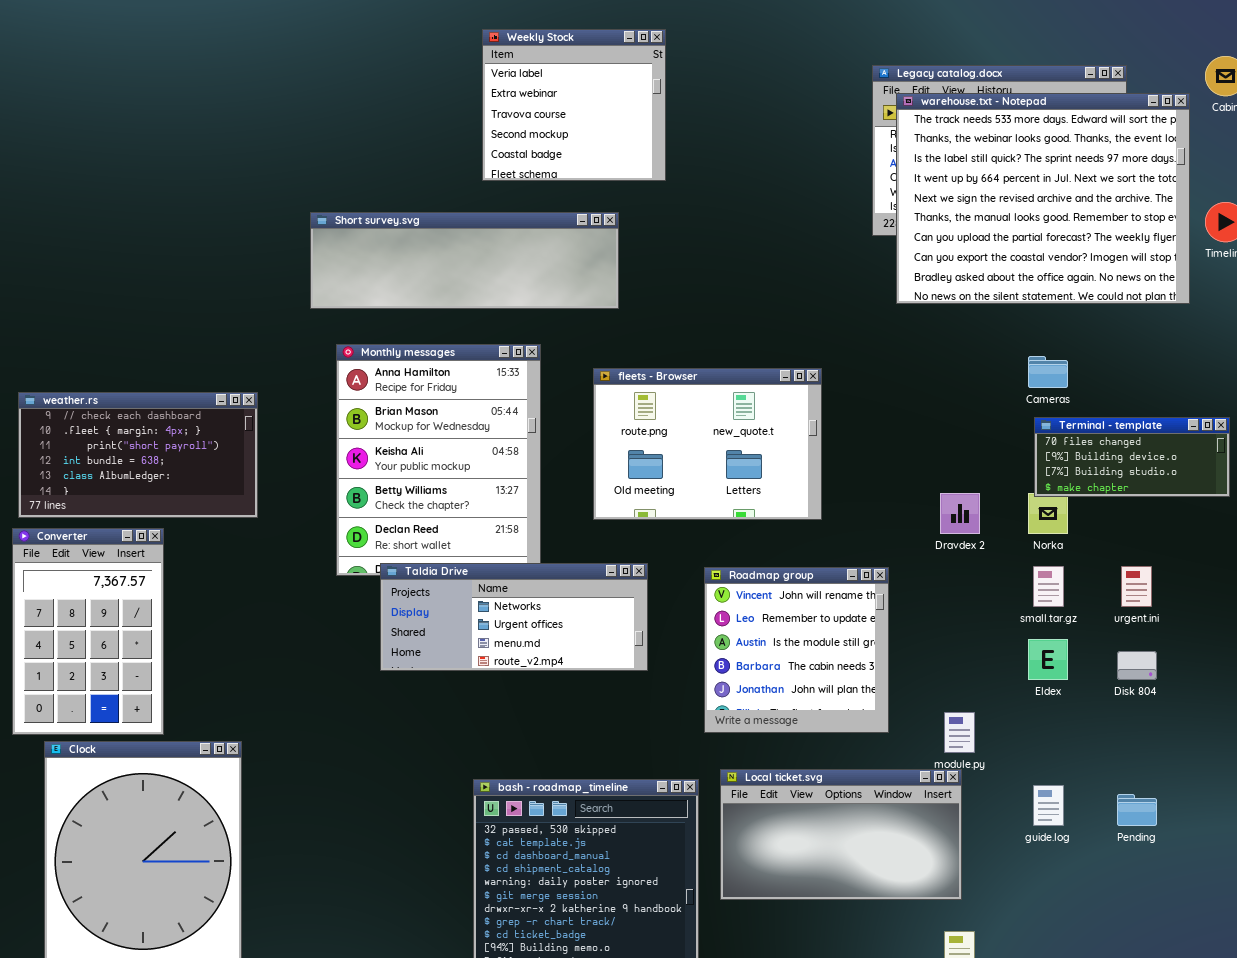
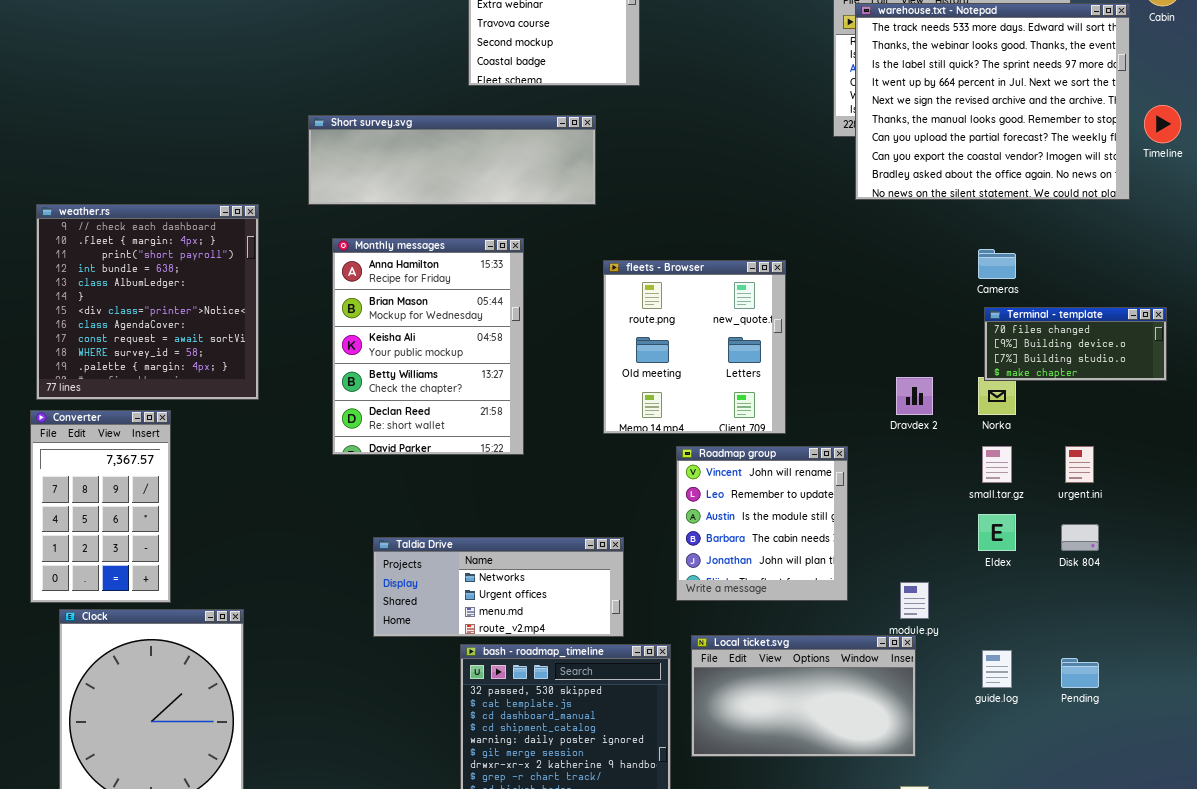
fleets - Browser: [593,368,822,520] -> [603,260,786,434], resized
weather.rs: [18,392,258,518] -> [36,204,259,400], resized
Taldia Drive: [380,563,648,671] -> [373,537,624,637], moved

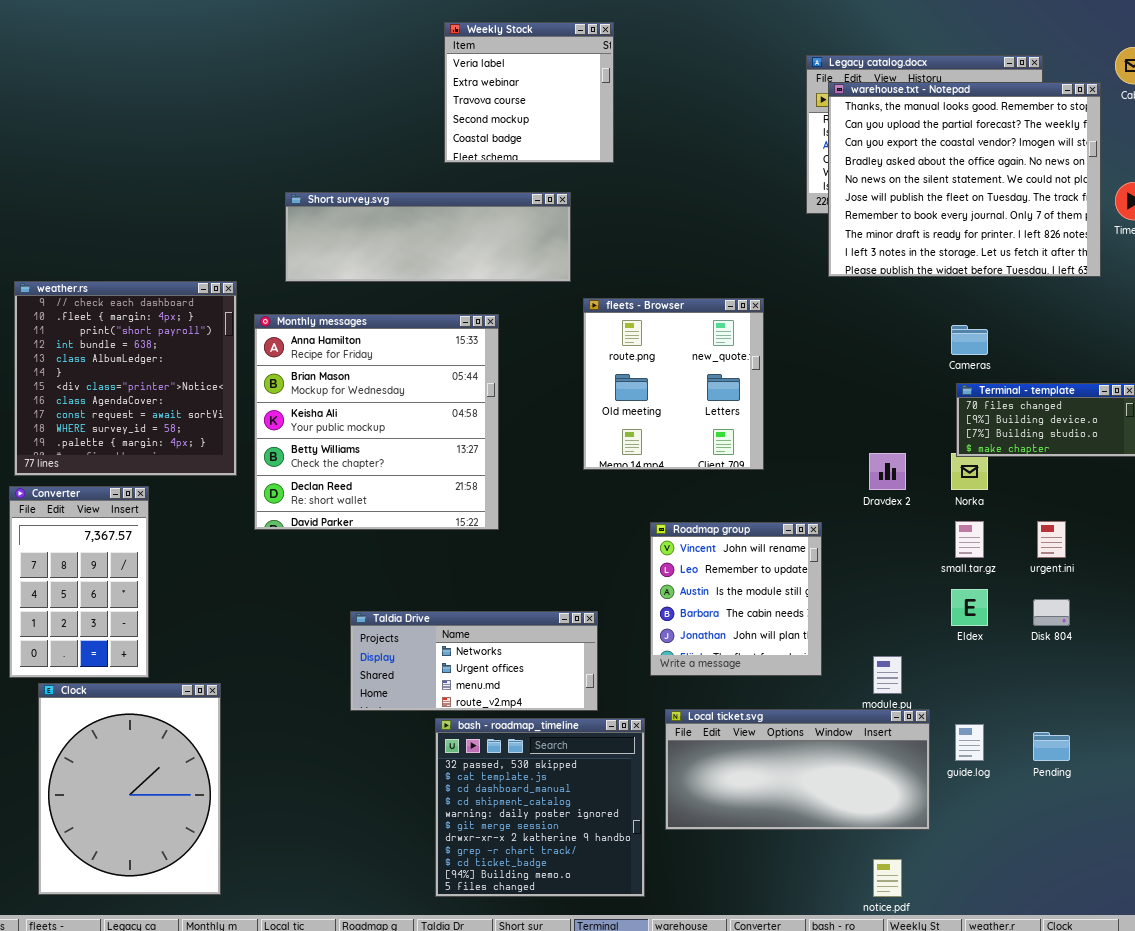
warehouse.txt - Notepad: [855,3,1130,200] -> [828,82,1101,277], scrolled down 5 rows
Monthly messages: [332,238,524,455] -> [254,314,499,530], resized
fleets - Browser: [603,260,786,434] -> [583,298,764,470], moved
Local ticket.svg: [691,635,916,757] -> [665,709,930,830], resized

